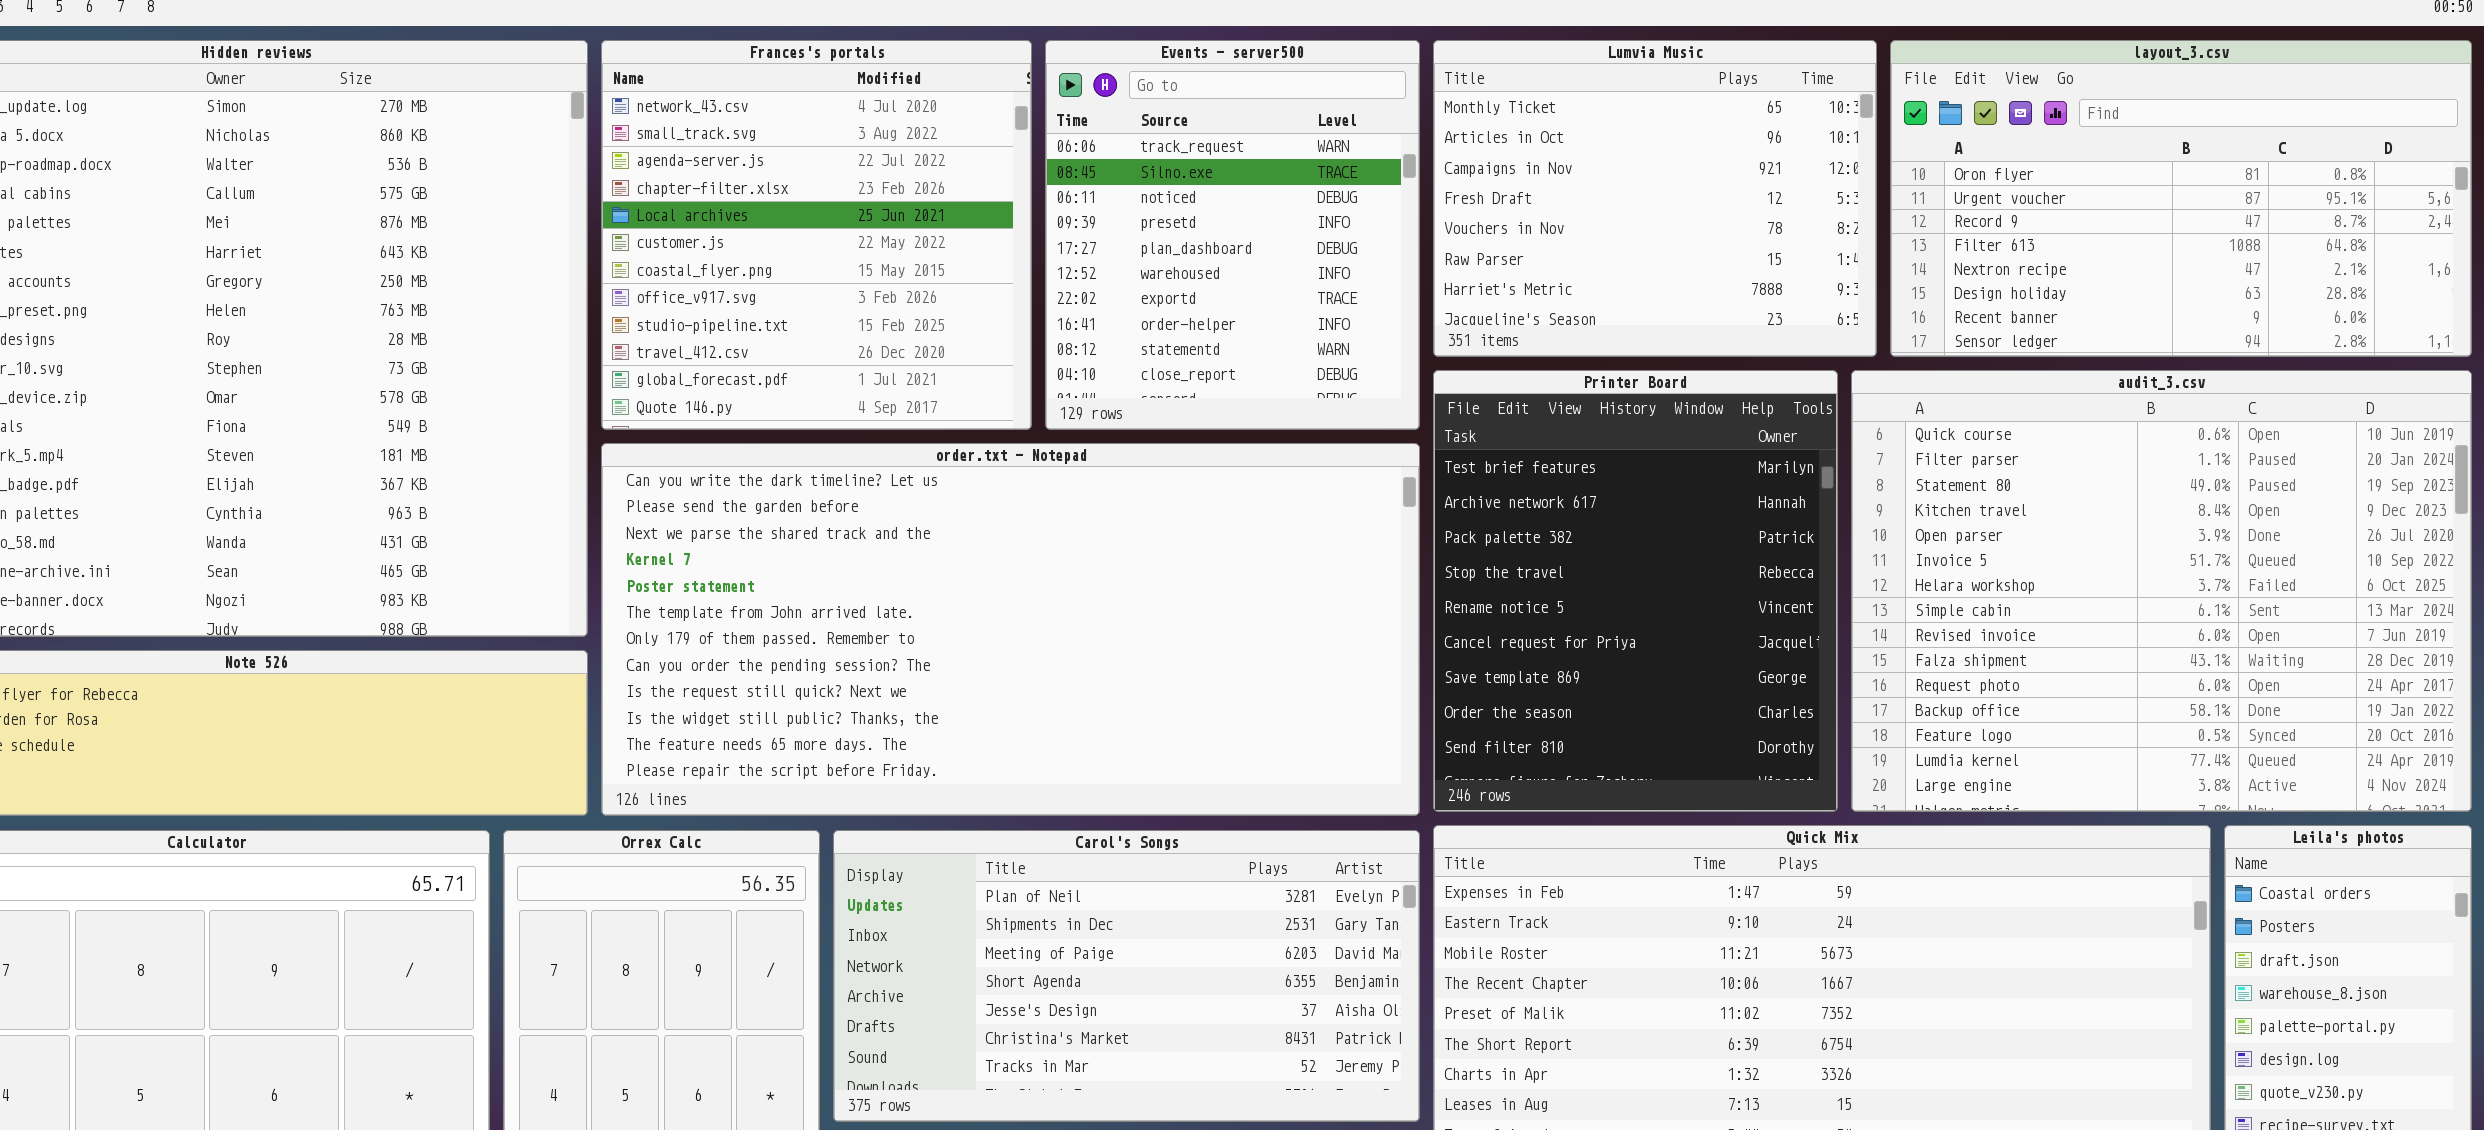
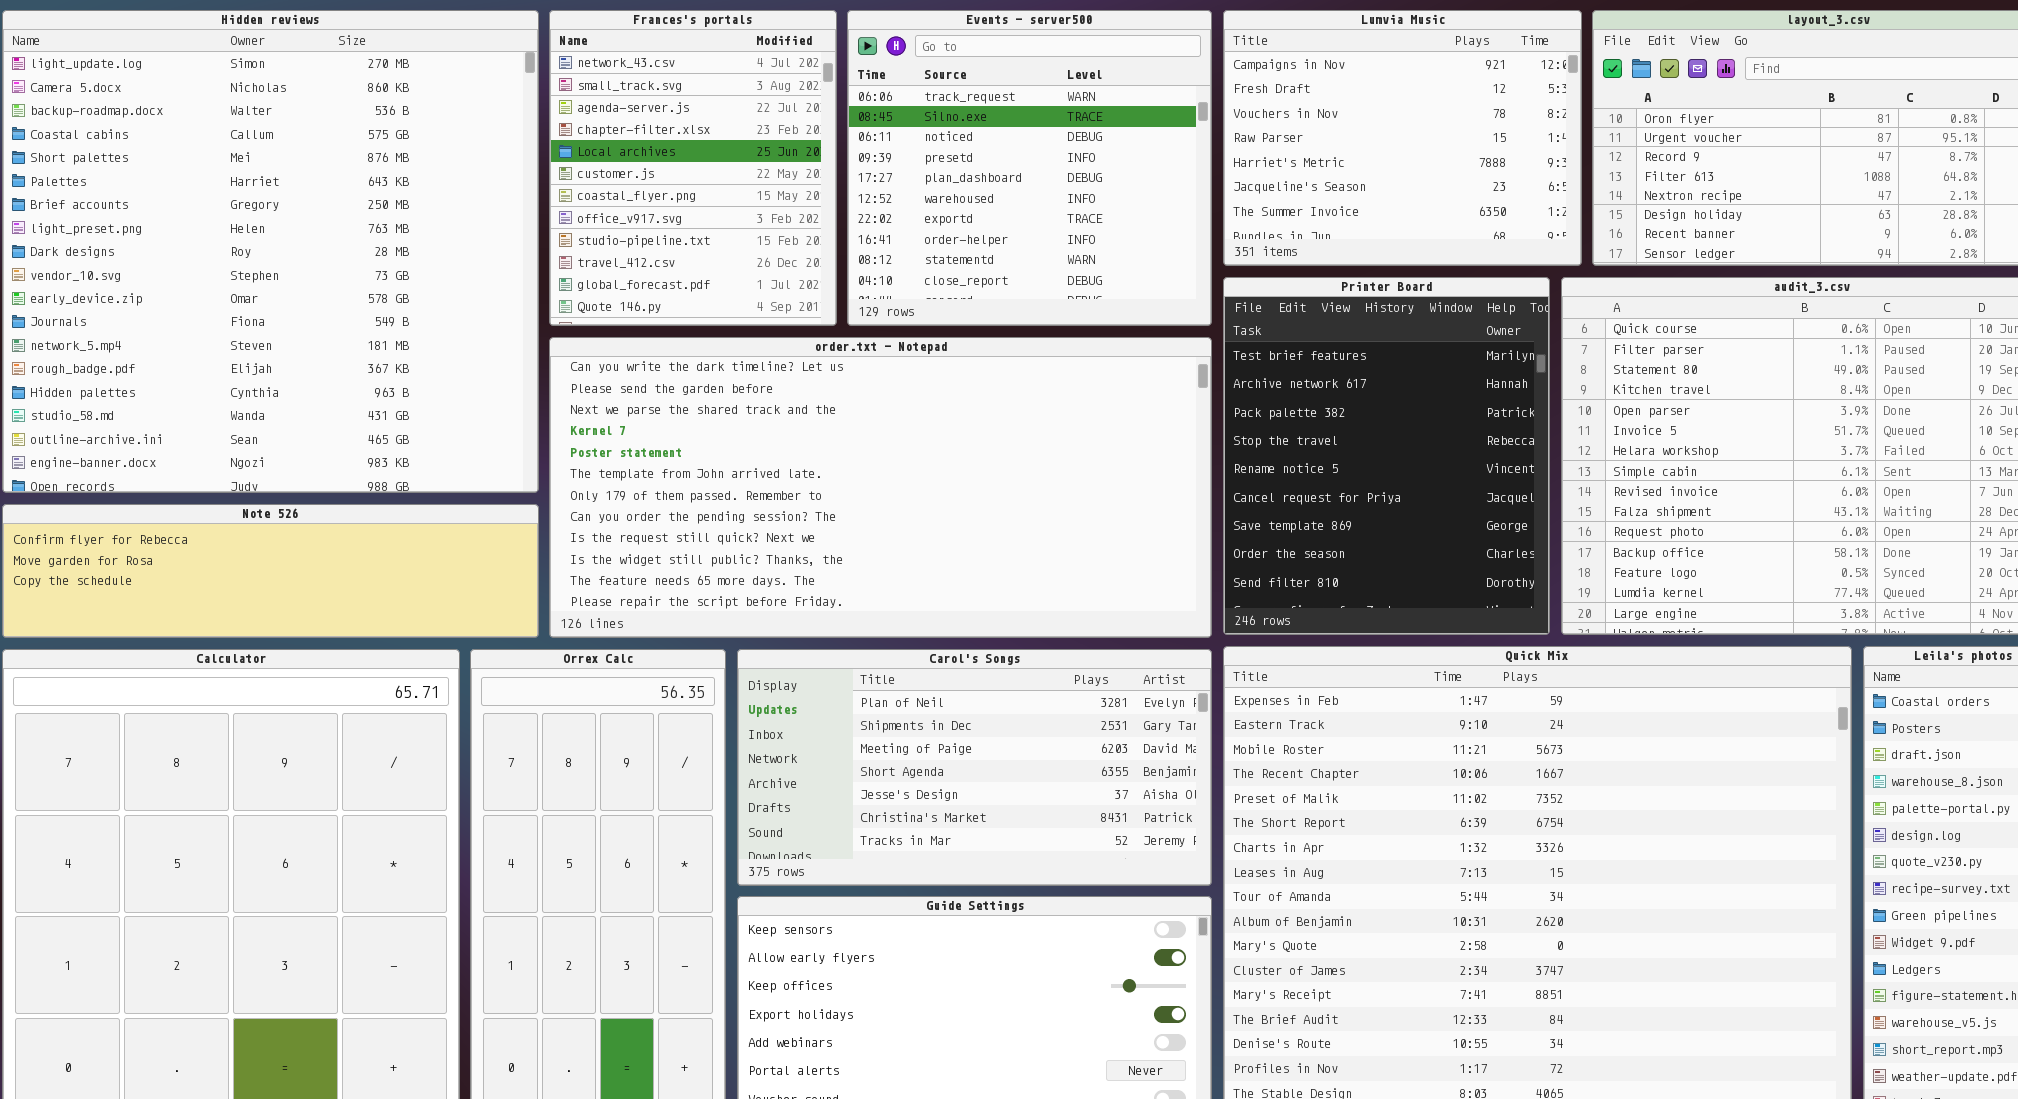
Frances's portals: [601,40,1032,430] -> [549,10,837,326], resized
Events - server500: [1045,40,1420,430] -> [847,10,1212,326], resized
Lumvia Music: [1433,40,1877,357] -> [1223,10,1582,266], scrolled down 2 rows

